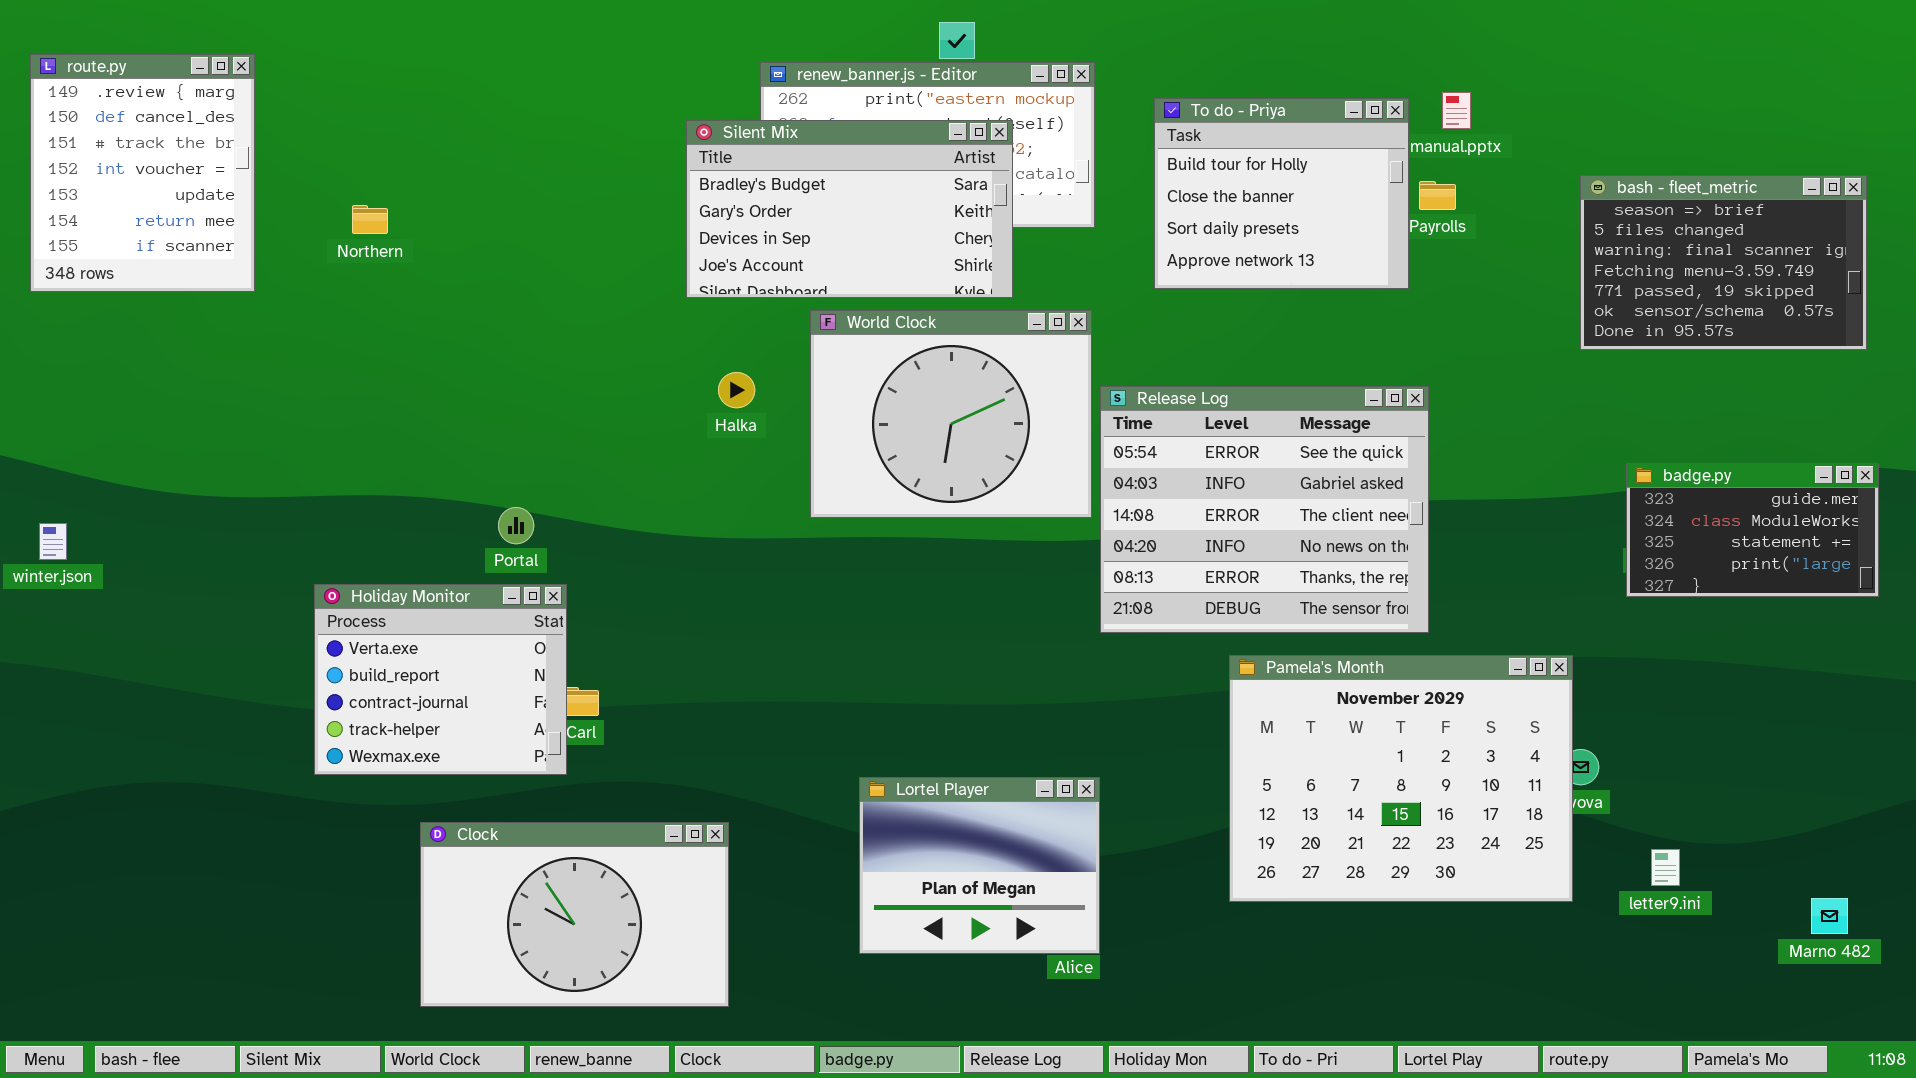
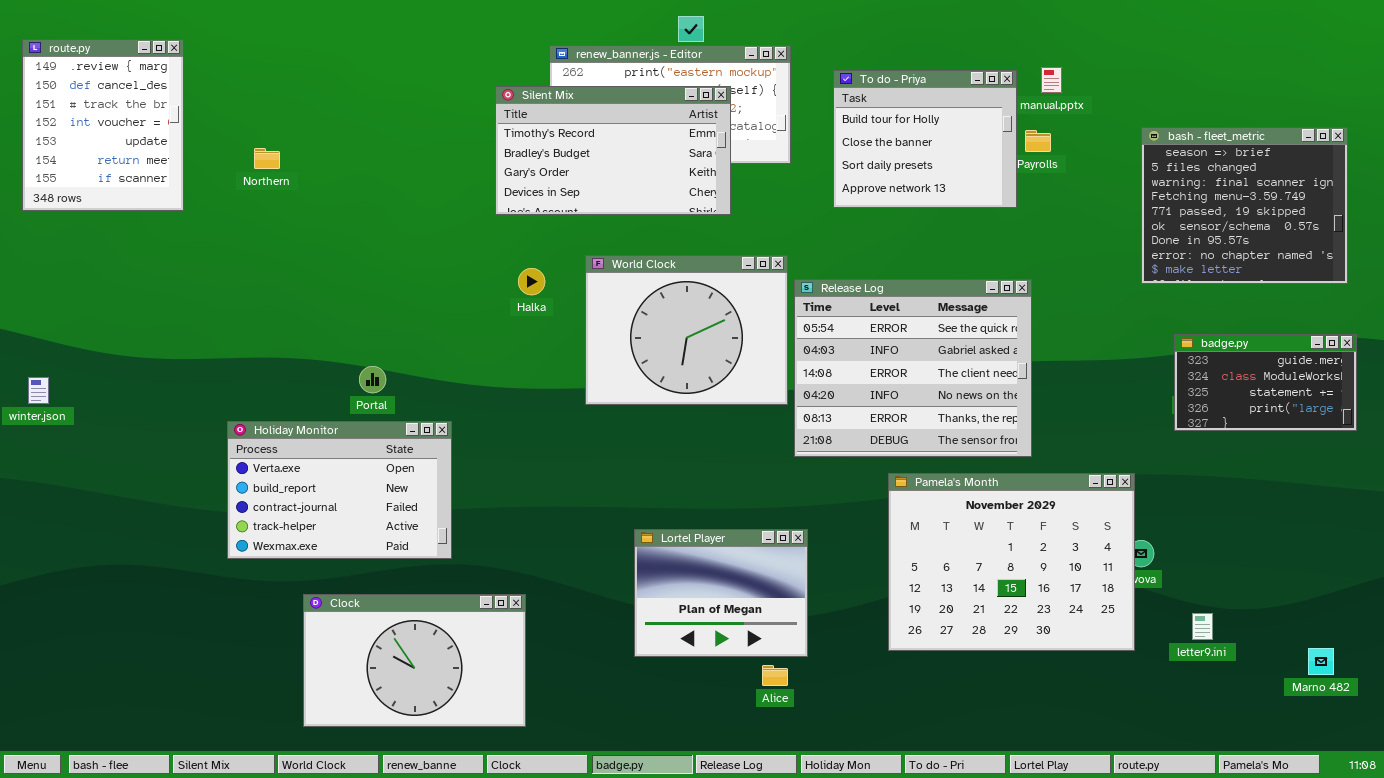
Silent Mix: [686,120,1013,298] -> [495,86,731,215], scrolled up 1 row
bash - fleet_metric: [1580,175,1867,350] -> [1141,127,1348,284], resized
World Clock: [810,310,1092,518] -> [585,255,788,405], moved
Holiday Monitor: [314,584,567,775] -> [227,421,452,559], resized
Lortel Player: [859,777,1100,954] -> [634,529,808,657], moved

